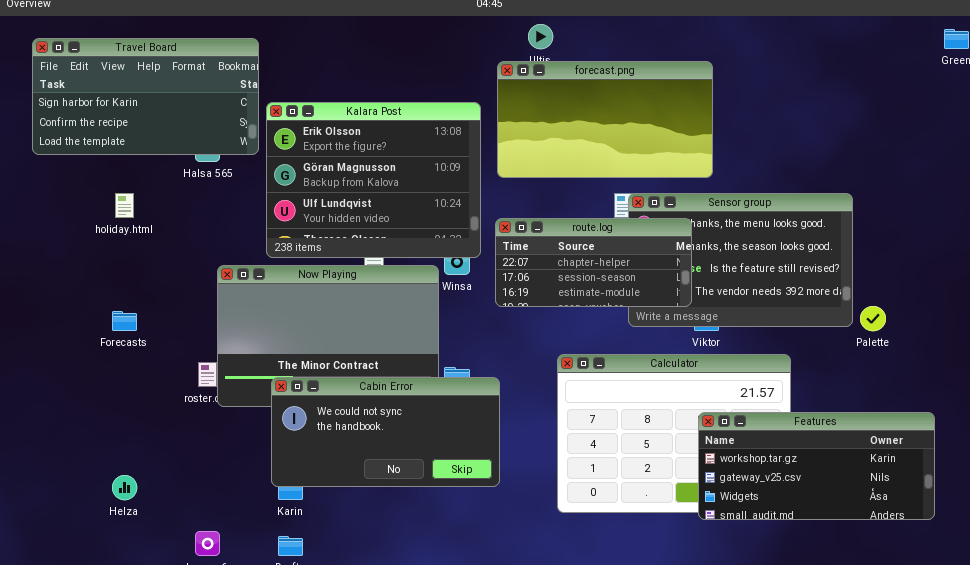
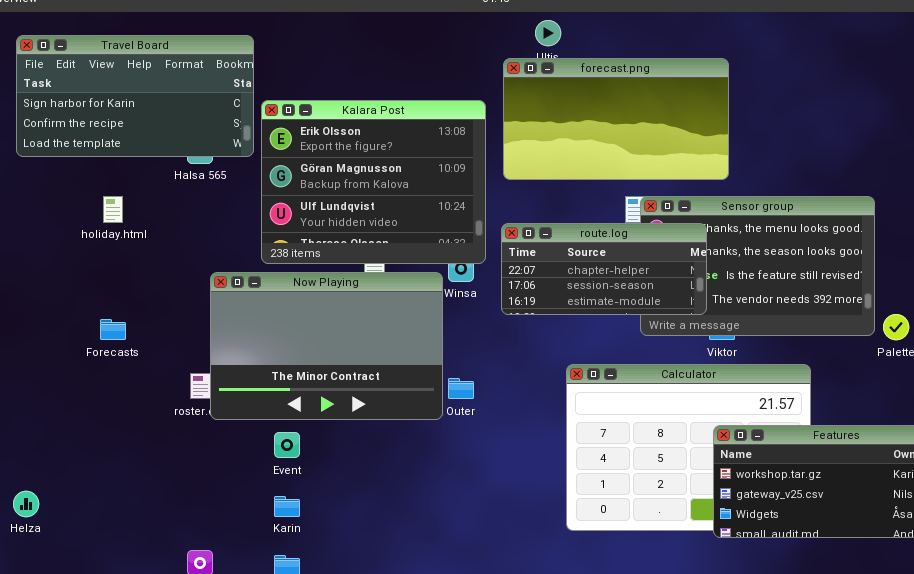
Cabin Error: [271,377,500,487] -> none, closed
Helza: [112,475,137,500] -> [13,491,39,517], moved

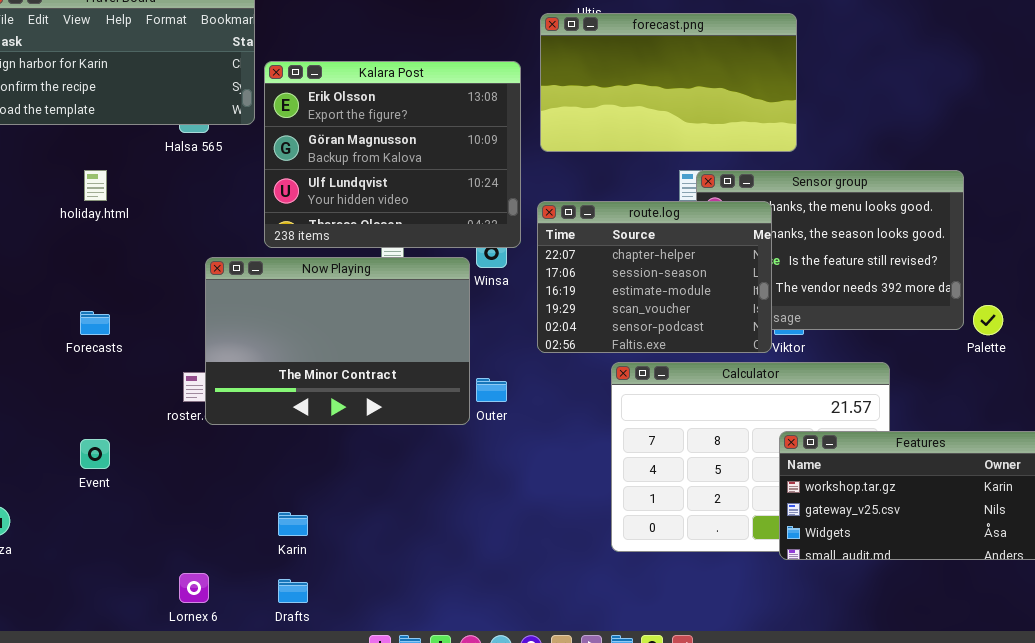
route.log: [501,223,707,315] -> [537,201,772,353], resized
Event: [274,432,300,458] -> [80,439,110,469], moved

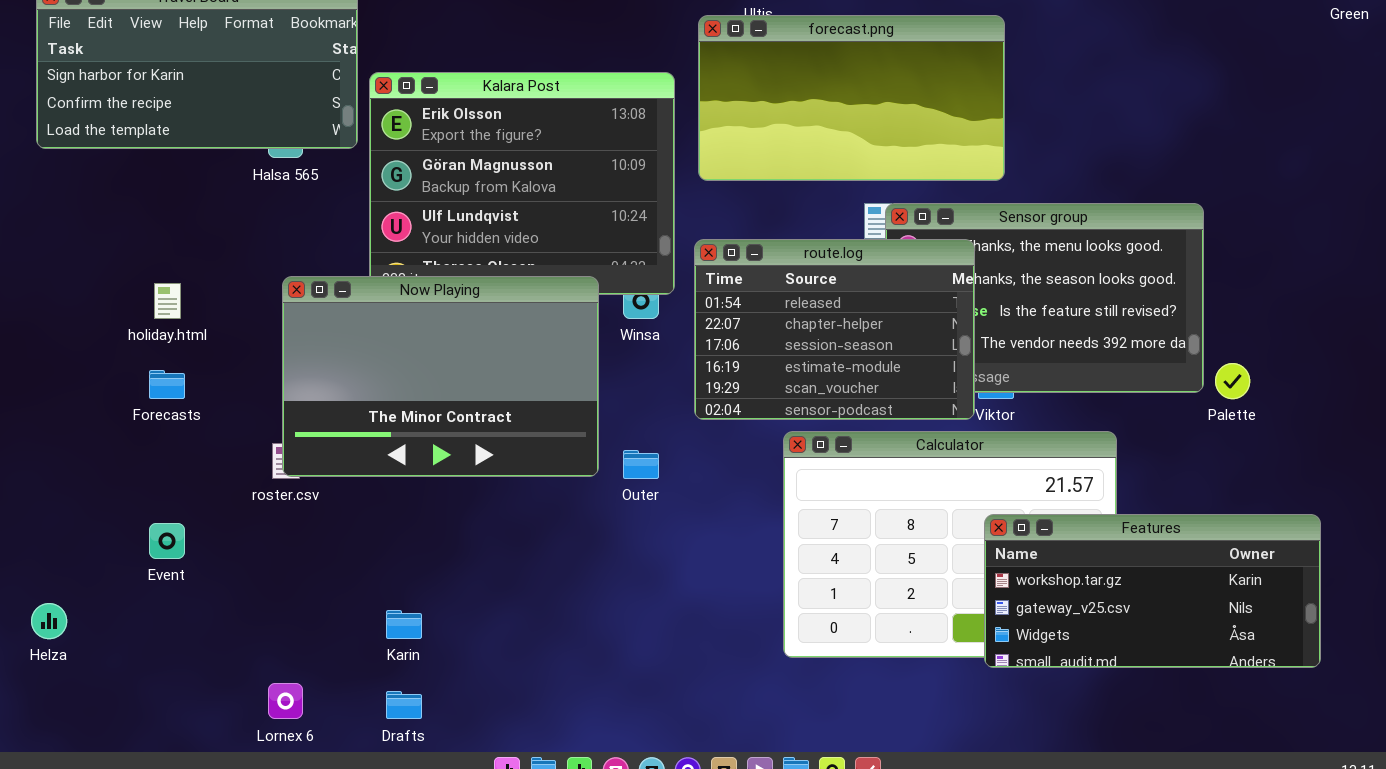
holiday.html: [84,170,107,201] -> [154,283,181,319], moved
route.log: [537,201,772,353] -> [694,239,975,420], scrolled up 1 row
Now Playing: [205,257,470,425] -> [282,276,599,477], moved

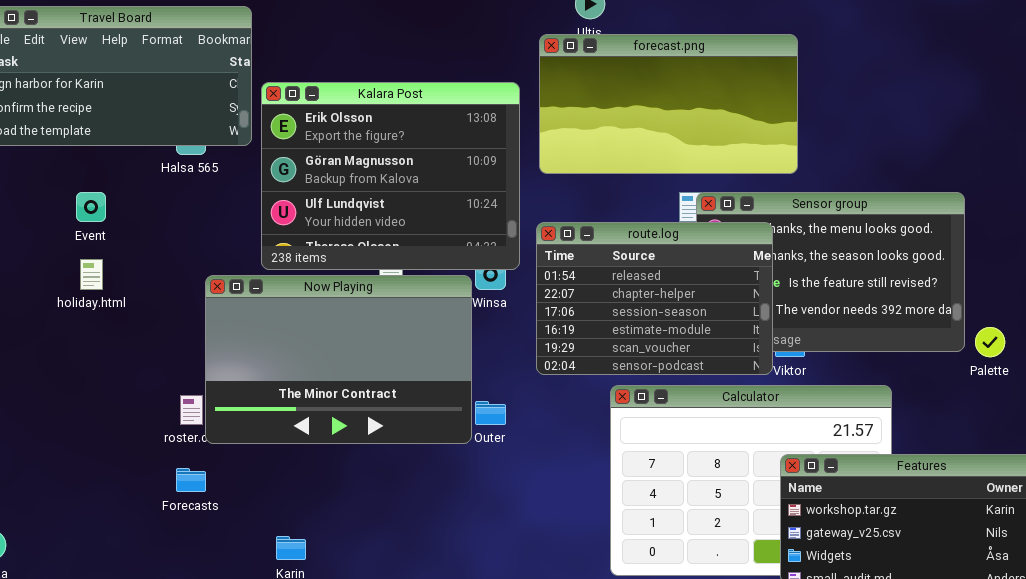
Now Playing: [282,276,599,477] -> [205,275,472,444], moved
Forecasts: [149,370,185,399] -> [176,468,206,492], moved
Event: [149,523,185,559] -> [76,192,106,222], moved

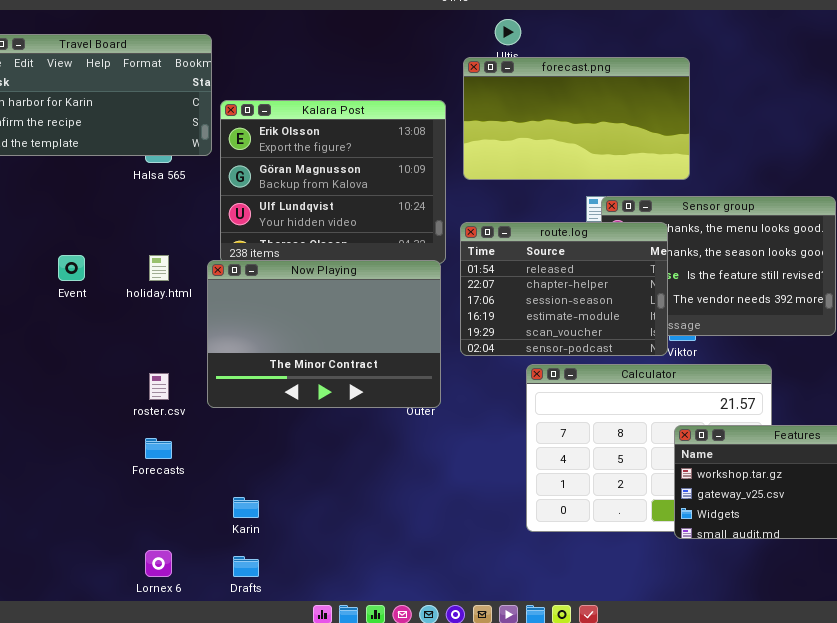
Event: [76,192,106,222] -> [58,255,85,281], moved
holiday.html: [80,259,103,290] -> [149,255,169,281], moved
Now Playing: [205,275,472,444] -> [207,260,441,408], moved

